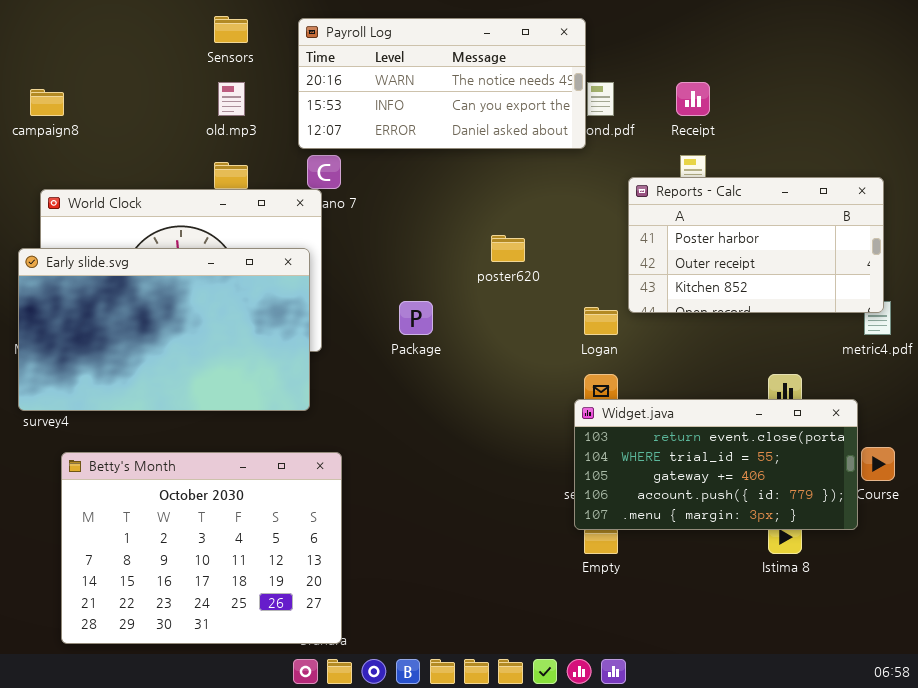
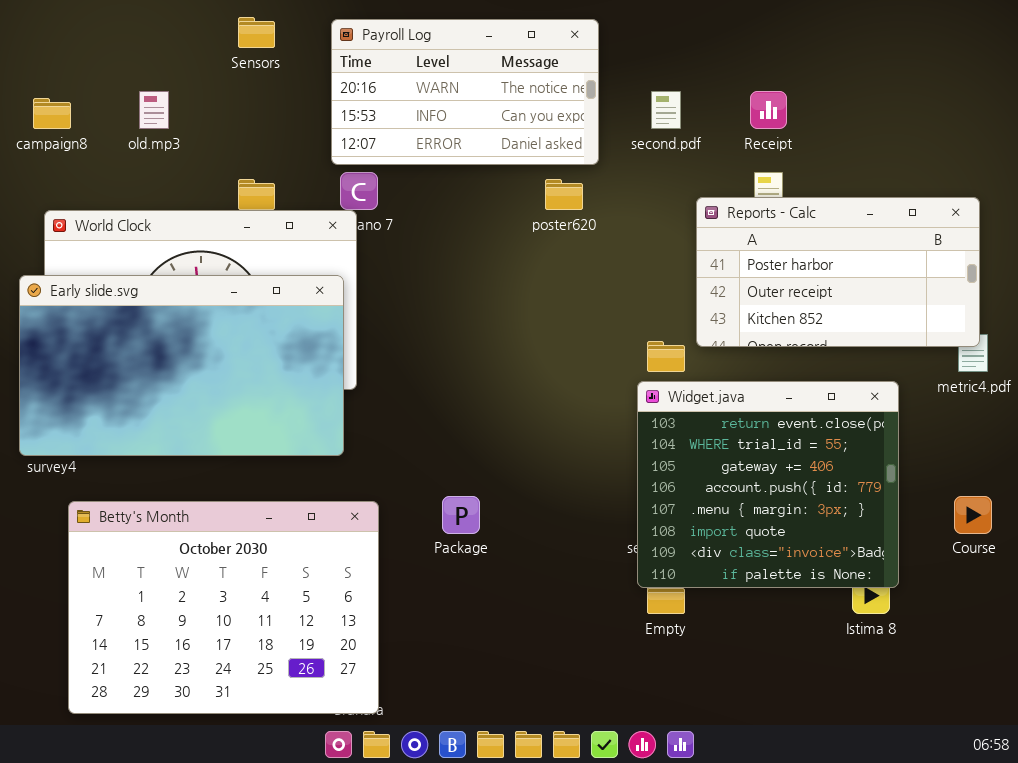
Payroll Log: [298,18,586,149] -> [331,19,599,165], resized
old.mp3: [218,82,245,116] -> [139,91,169,129], moved
poster620: [491,235,525,262] -> [545,179,583,210], moved
Package: [399,301,433,335] -> [442,496,480,534], moved
Widget.java: [574,399,858,530] -> [637,381,899,588], resized

